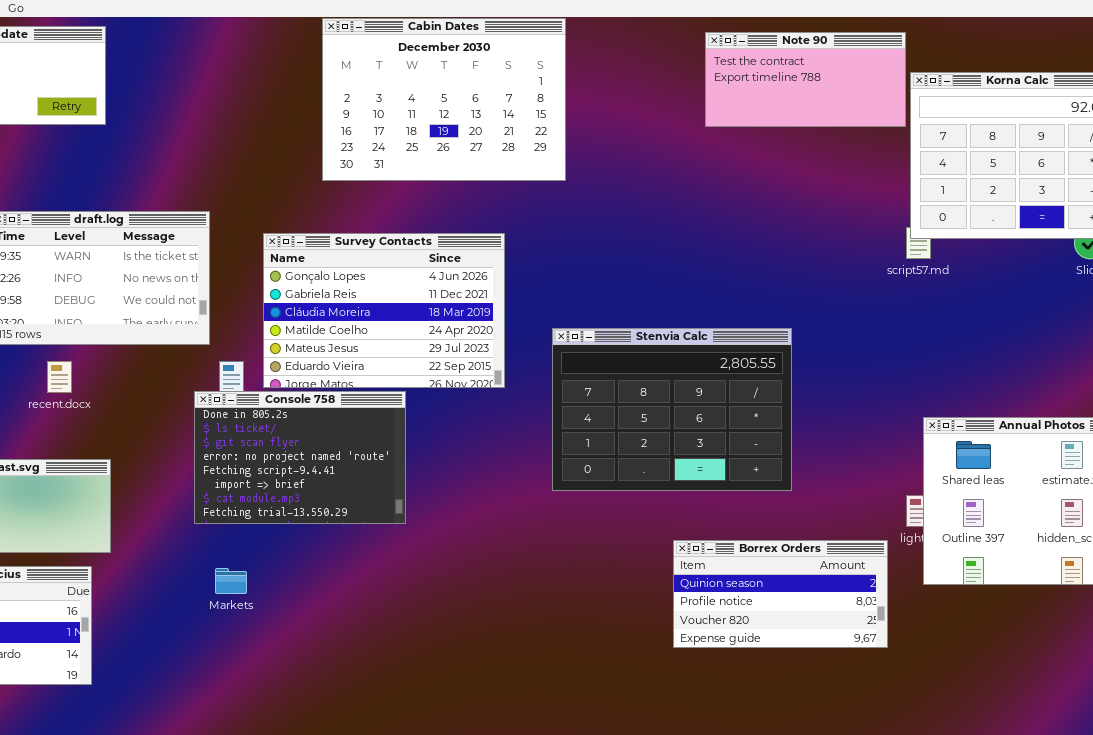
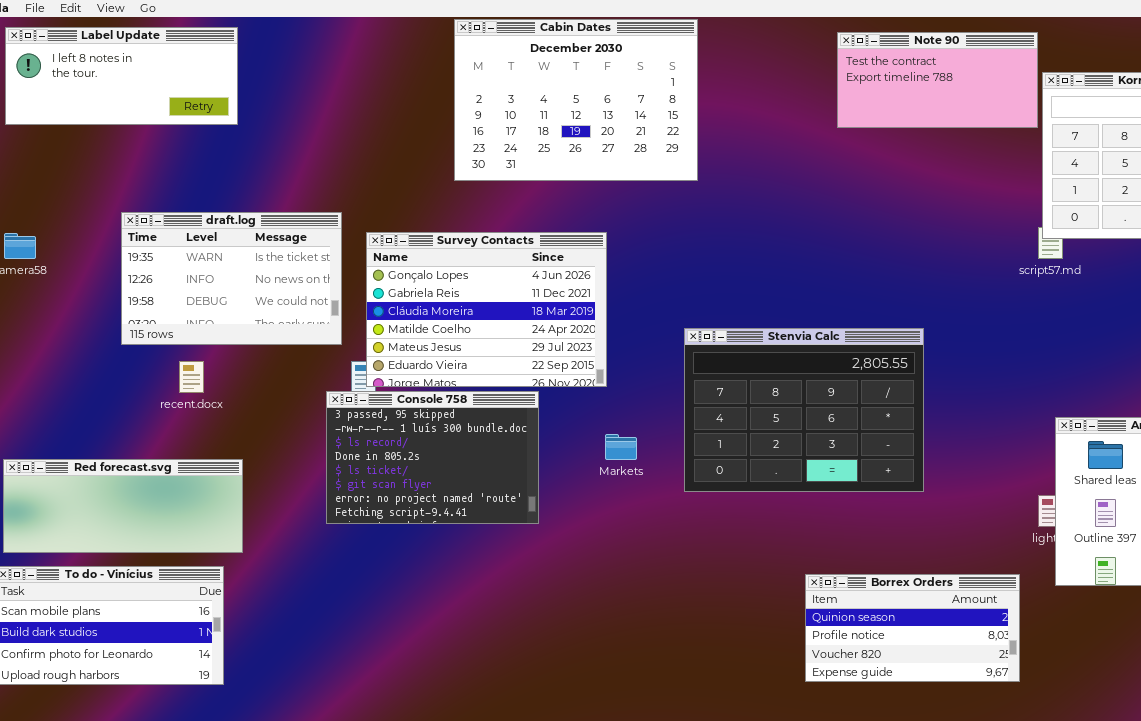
Survey Contacts: [263,233,505,388] -> [366,232,607,387], moved
Console 758: [194,391,406,524] -> [326,391,539,524], scrolled up 3 rows
Borrex Orders: [673,540,888,648] -> [805,574,1020,682], moved
Markets: [215,568,247,594] -> [605,434,637,460], moved

